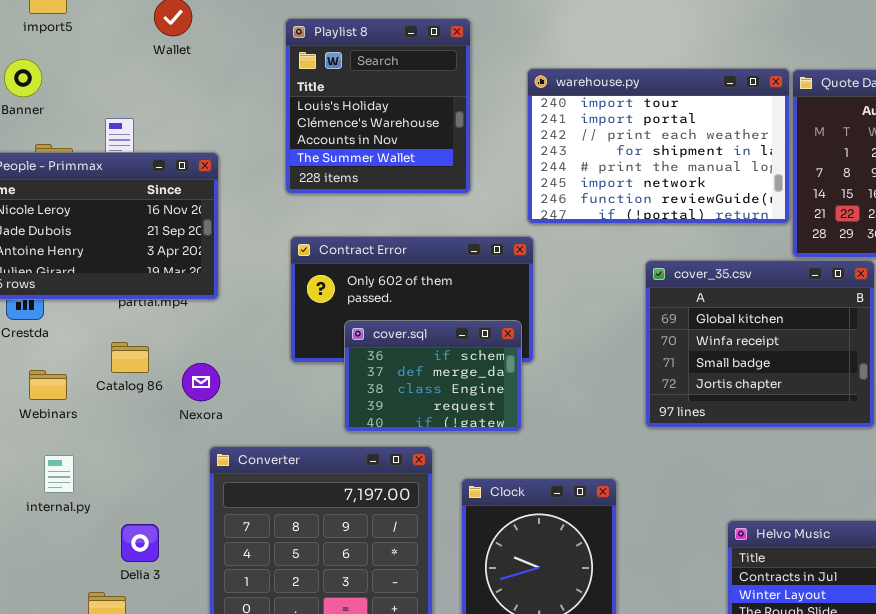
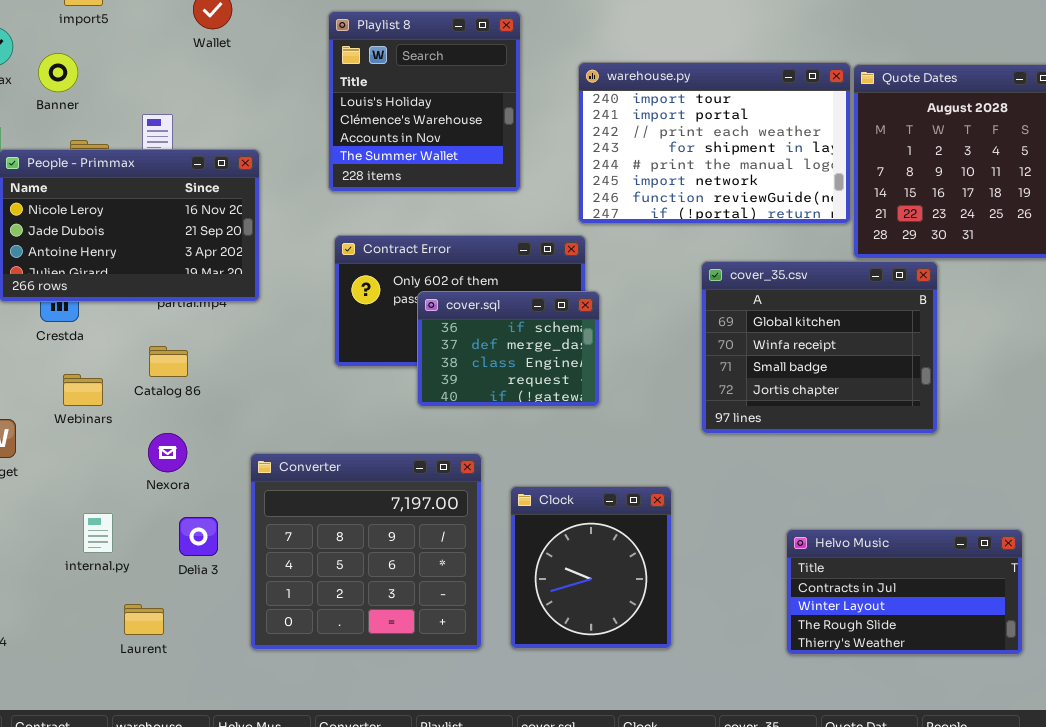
cover.sql: [344,320,522,432] -> [417,291,600,407], moved
Nexora: [182,363,220,401] -> [148,433,187,472], moved
internal.py: [44,455,74,493] -> [83,513,113,553], moved
Delia 3: [121,524,159,562] -> [179,517,218,556], moved

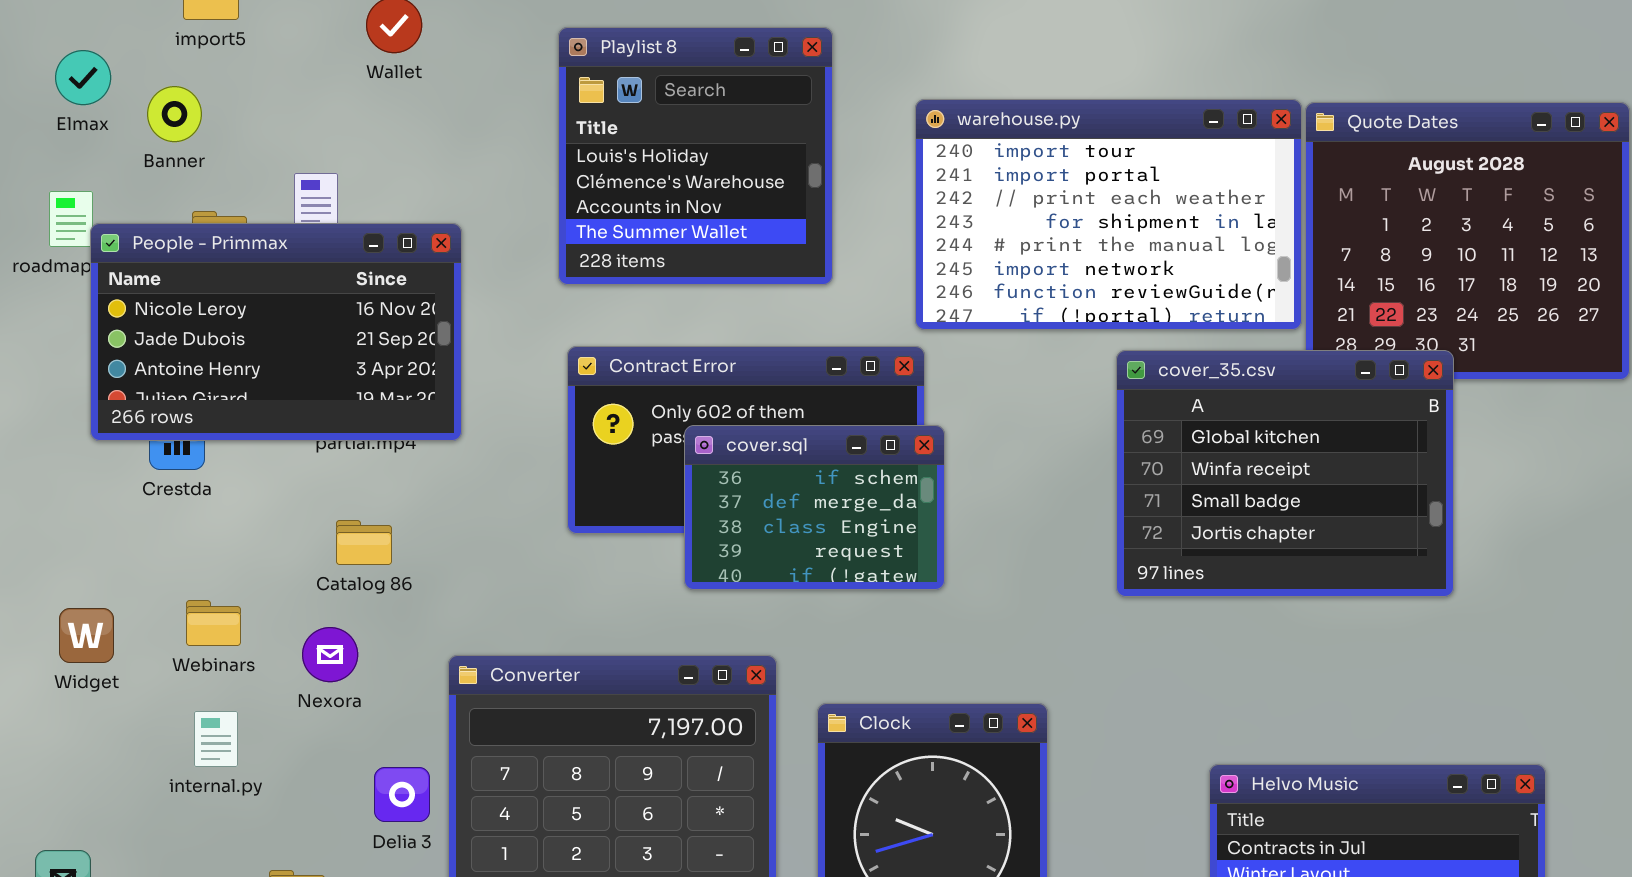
cover_35.csv: [701,261,938,434] -> [1116,350,1454,597], moved
Catalog 86: [149,346,188,377] -> [336,520,392,565], moved
Webinars: [63,374,103,406] -> [186,600,241,646], moved
internal.py: [83,513,113,553] -> [194,711,238,767], moved
Delia 3: [179,517,218,556] -> [374,767,430,822], moved

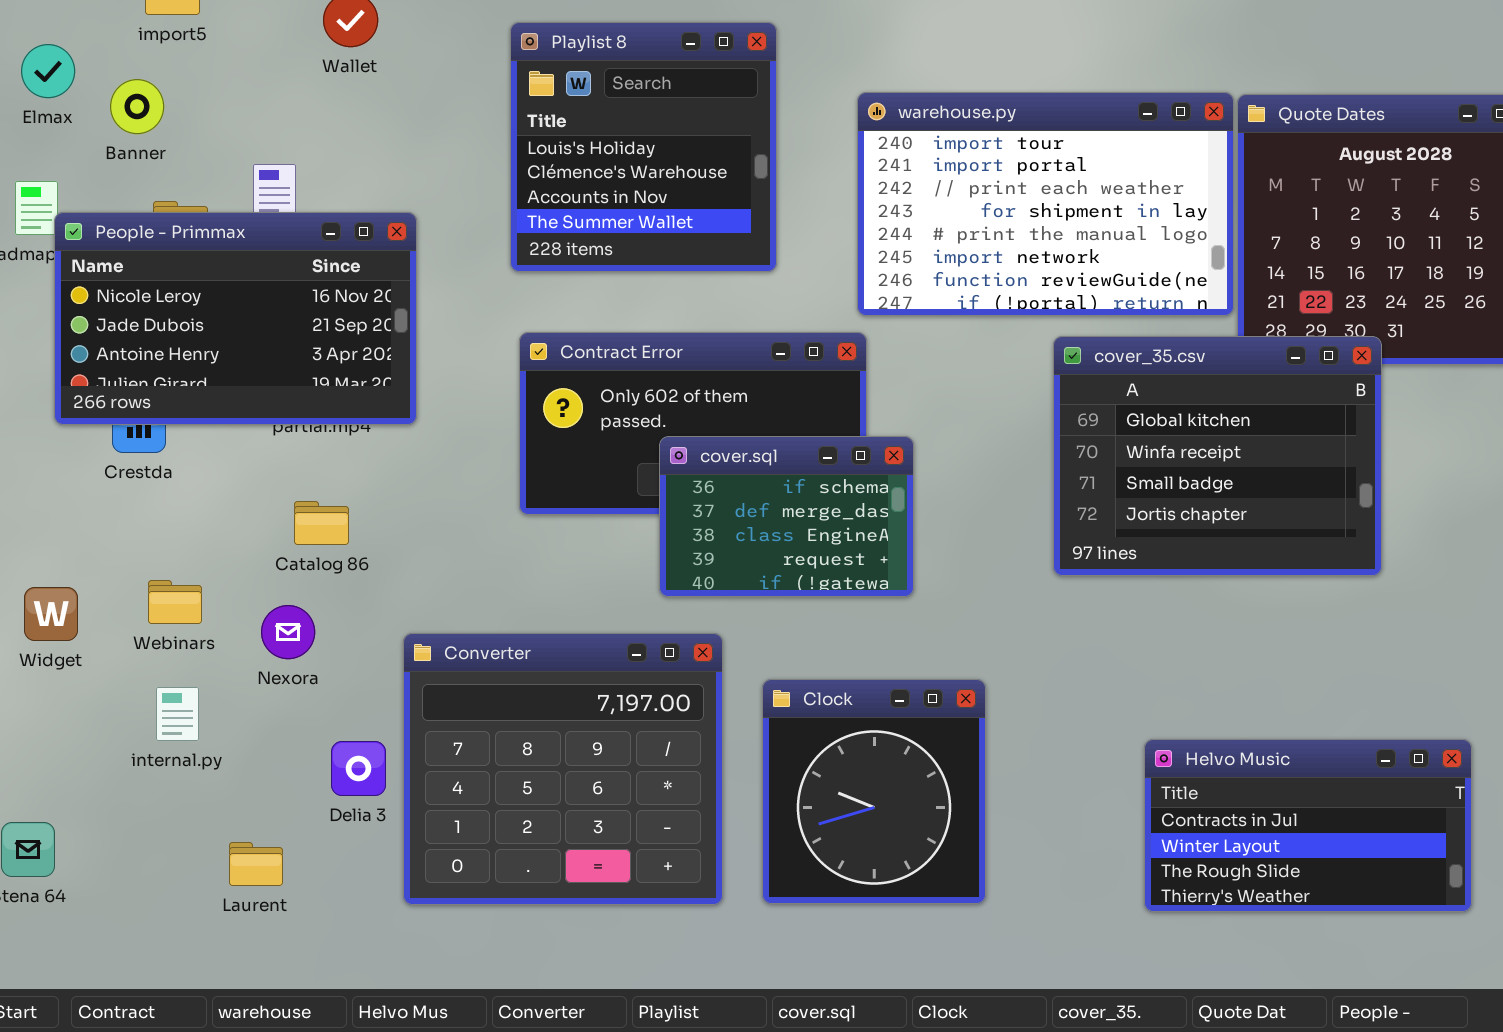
cover.sql: [684,425,945,590] -> [659,436,914,597], moved

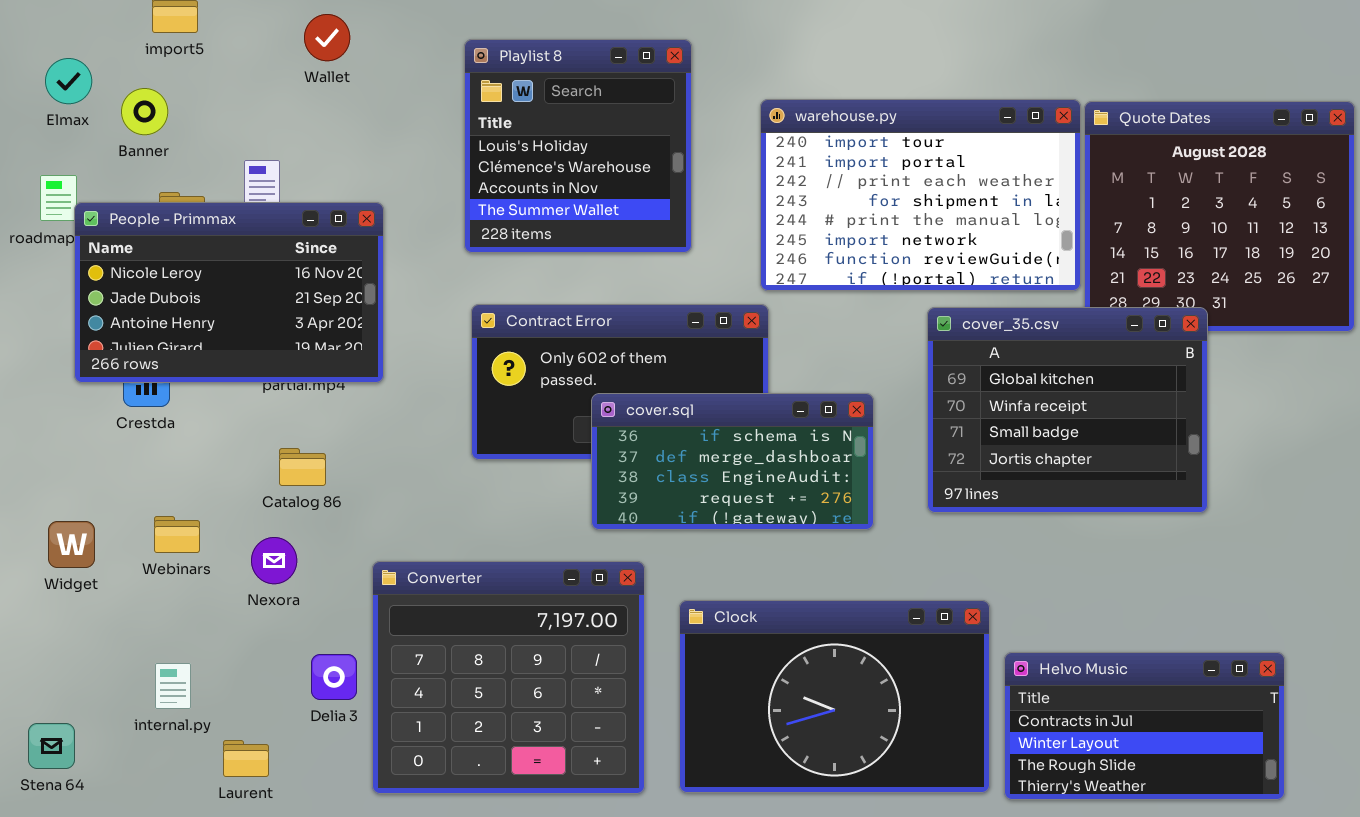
cover.sql: [659,436,914,597] -> [591,393,874,530], resized
Clock: [762,679,986,904] -> [679,600,990,793], resized
internal.py: [156,687,199,741] -> [155,663,191,709], moved

